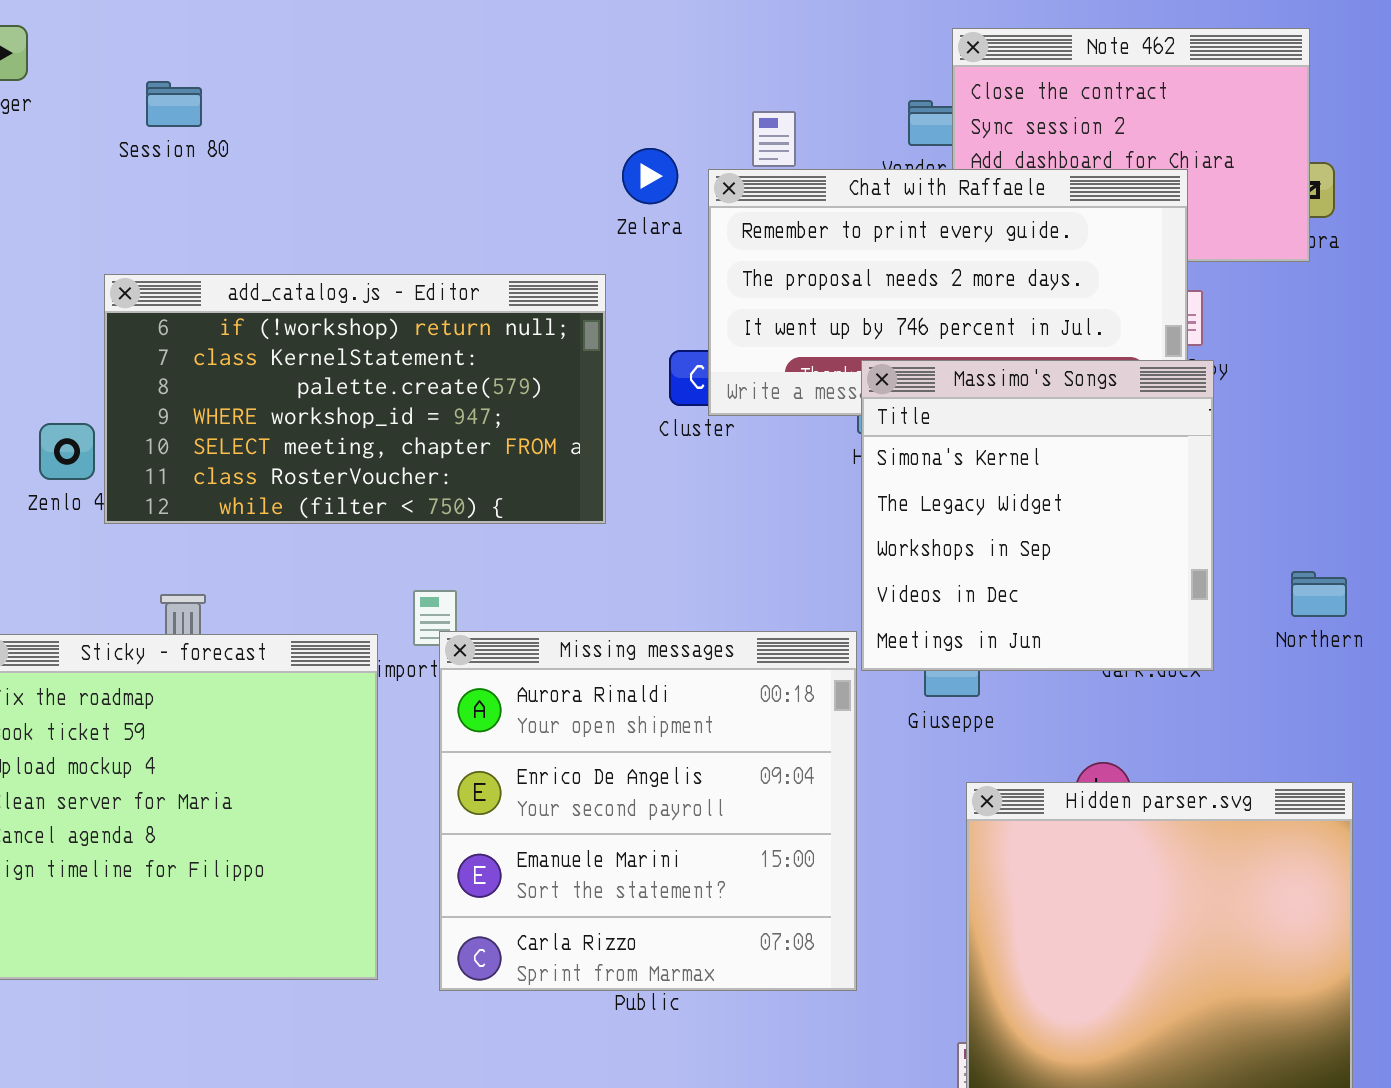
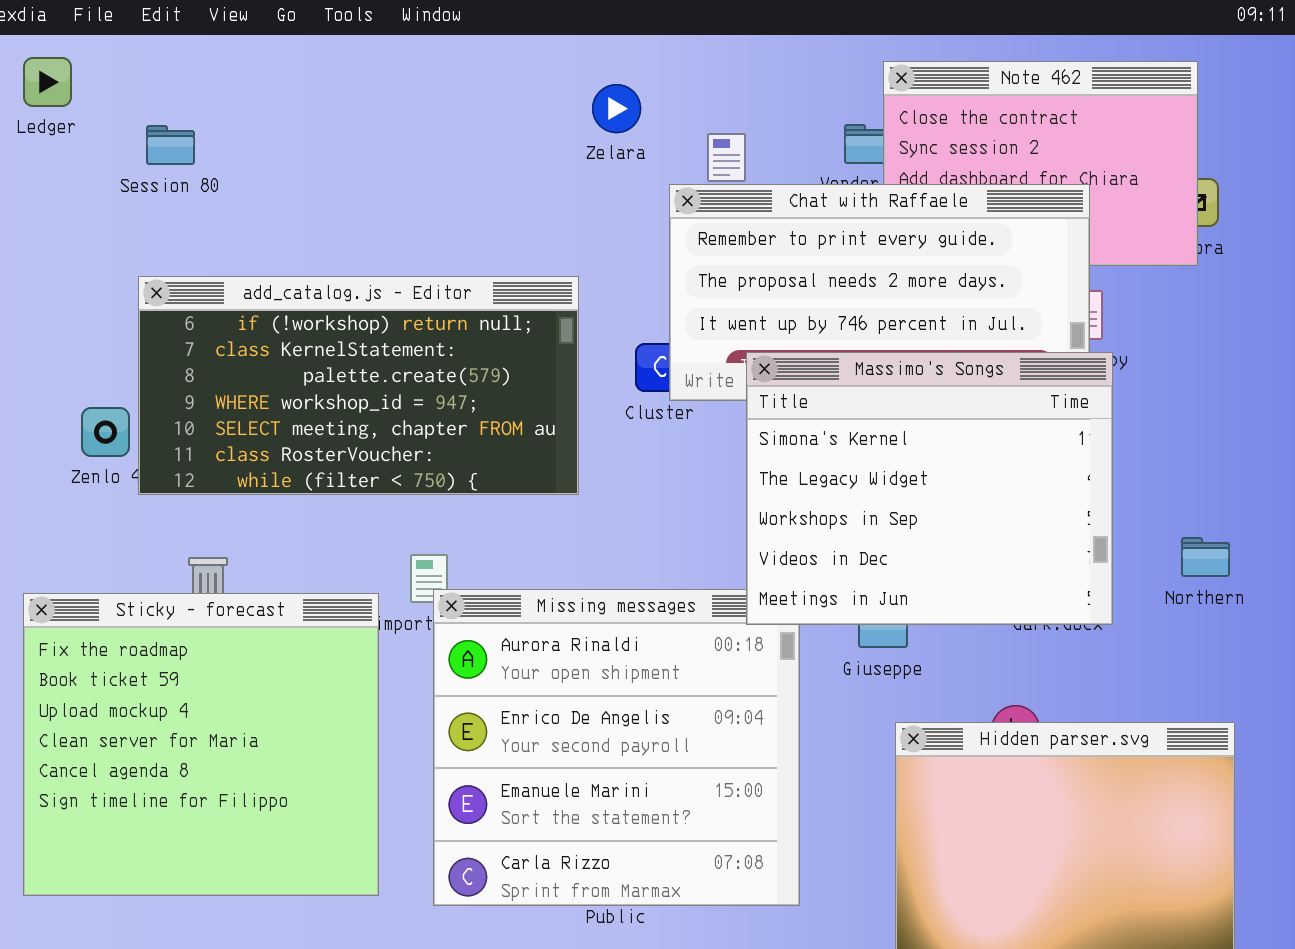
Session 80: [146,81,202,127] -> [146,125,195,165], moved
Zelara: [622,148,678,204] -> [592,84,641,133], moved
Massimo's Songs: [861,360,1214,671] -> [746,352,1113,625], resized

